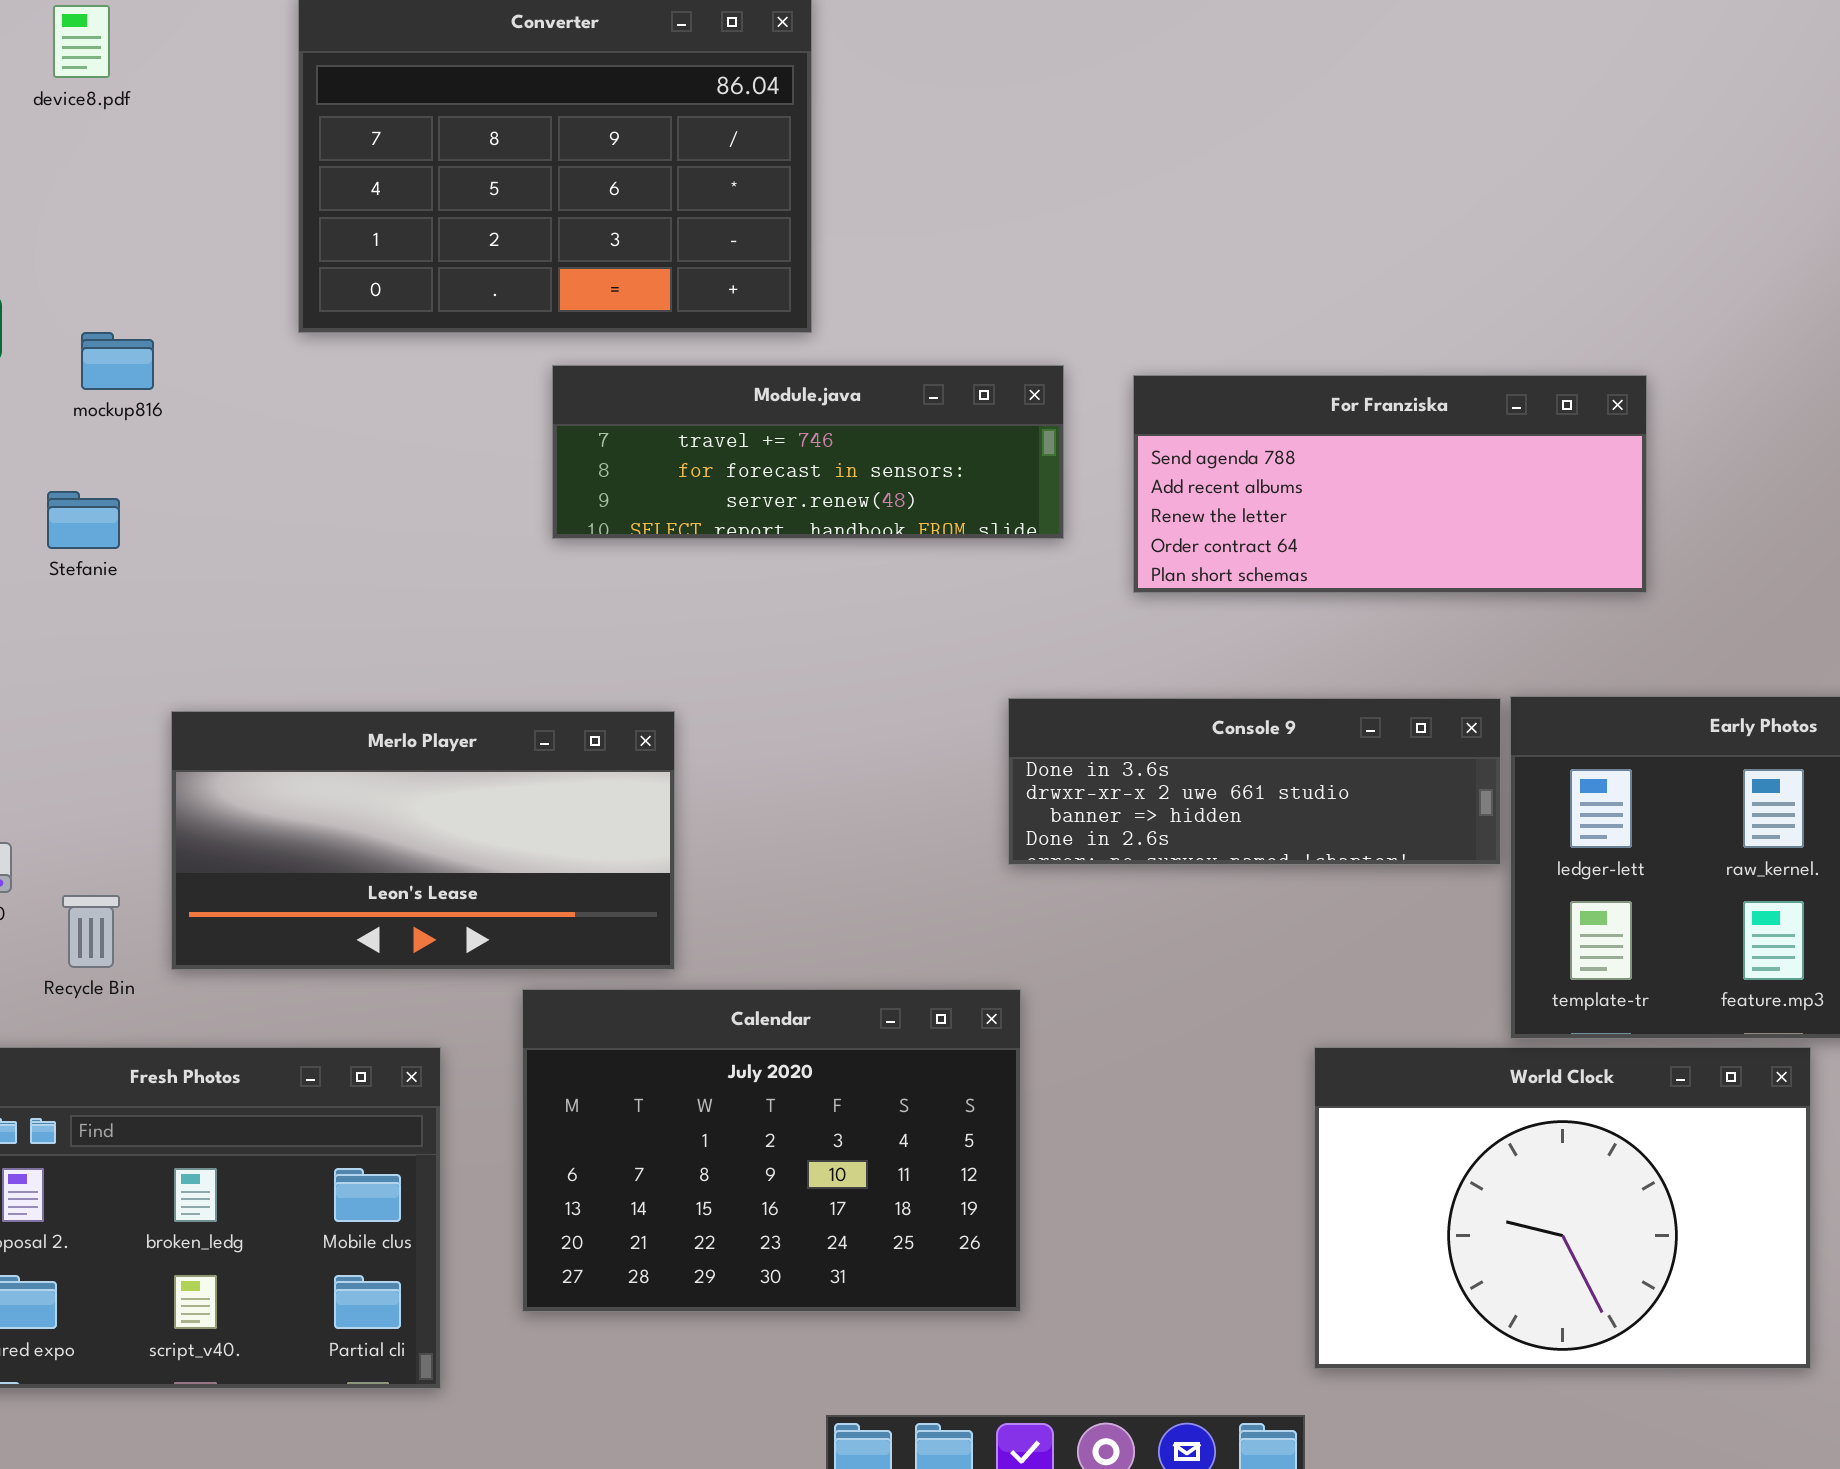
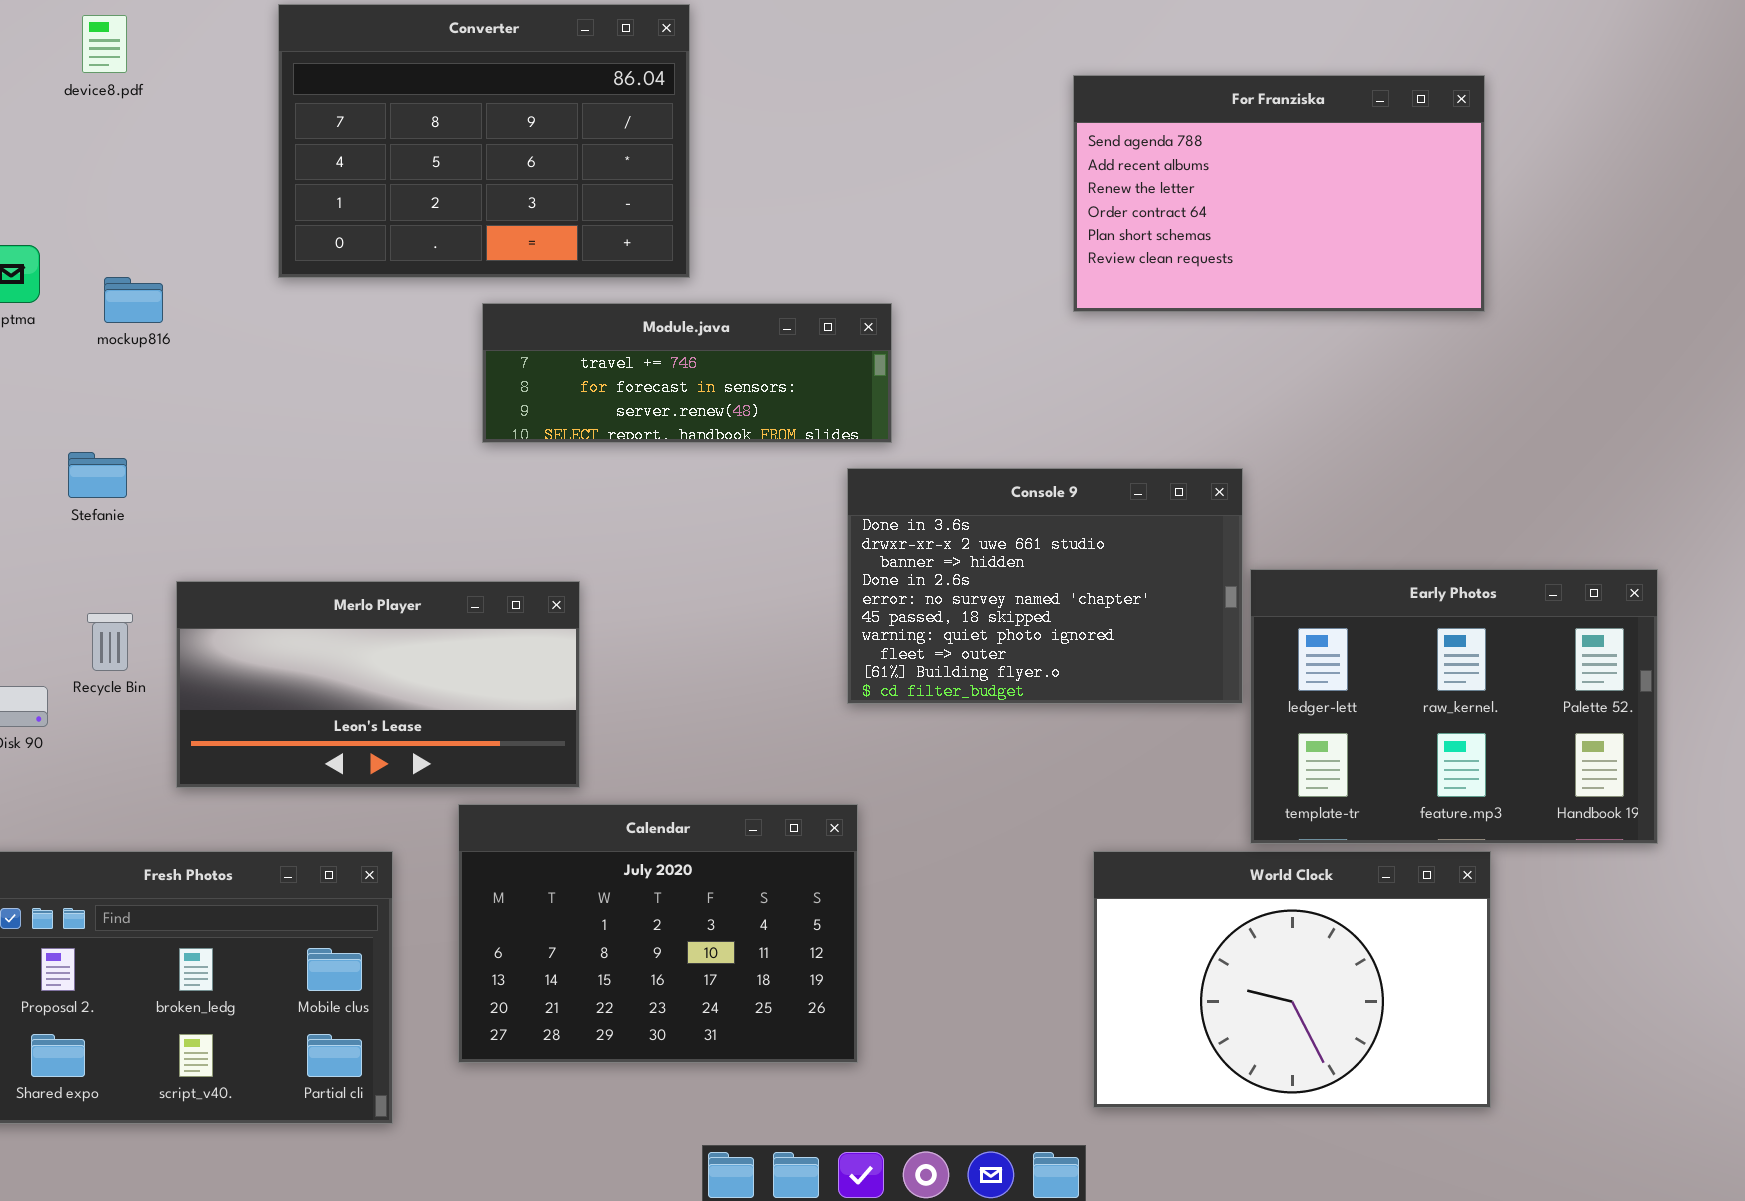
For Franziska: [1133,375,1647,593] -> [1073,75,1485,312], moved, resized
Stefanie: [47,491,120,549] -> [68,452,127,498], moved
Console 9: [1008,698,1501,865] -> [847,468,1243,704], resized
Recycle Bin: [62,895,120,968] -> [87,613,133,671], moved

